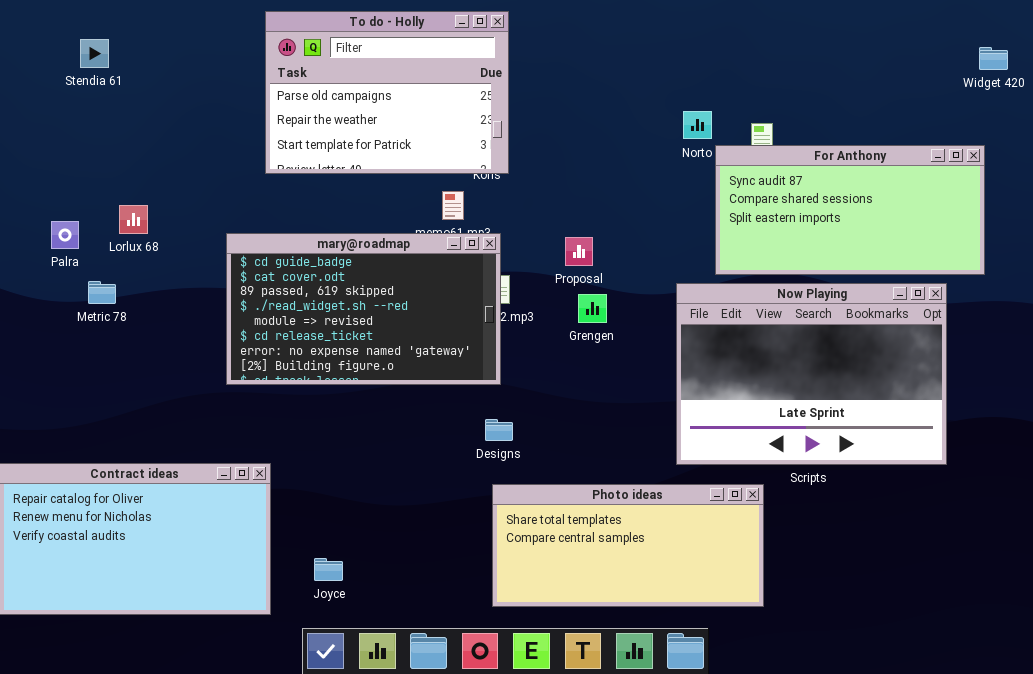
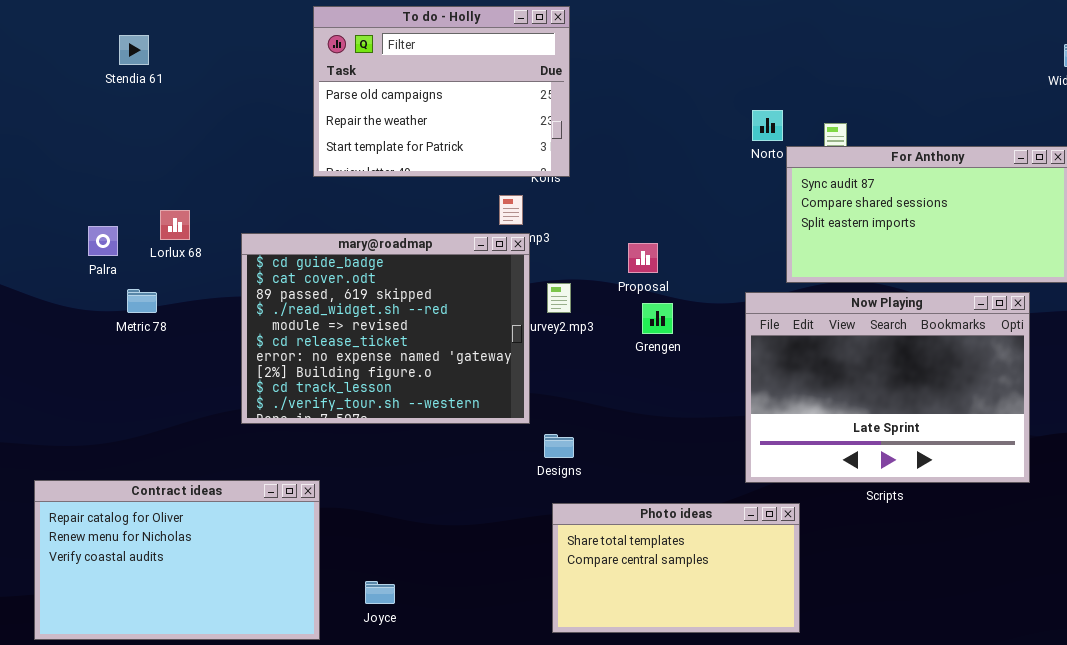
mary@roadmap: [226,233,501,385] -> [241,233,530,424], moved, resized
Photo ideas: [492,484,764,607] -> [552,503,800,633], resized

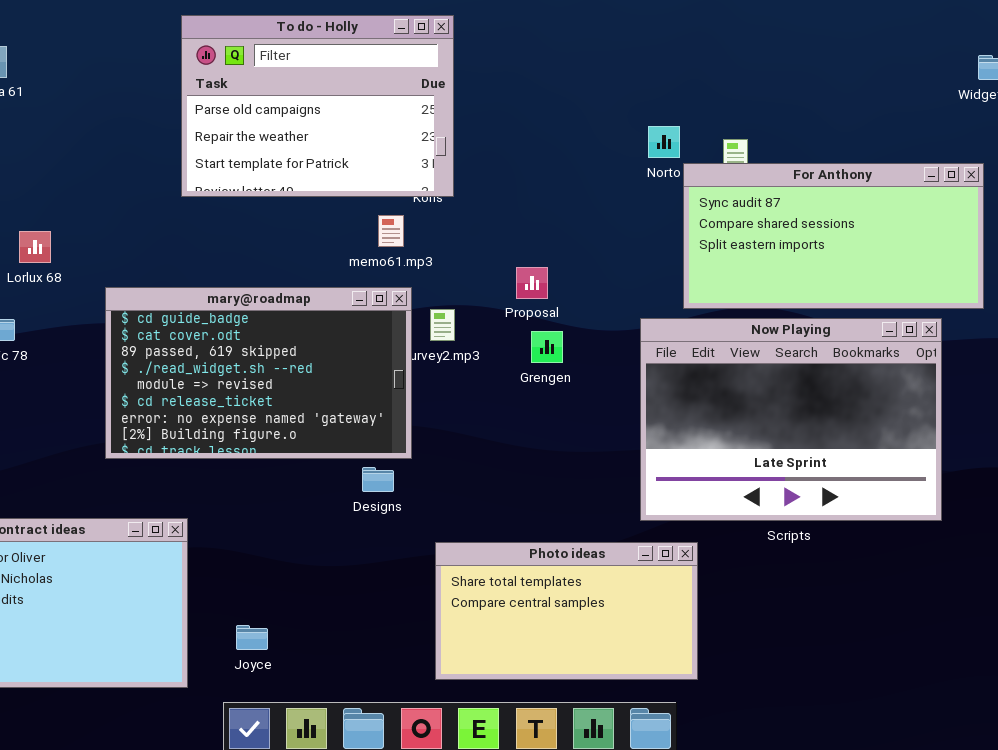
mary@roadmap: [241,233,530,424] -> [105,287,412,459], resized
Designs: [544,434,574,458] -> [362,467,394,492], moved

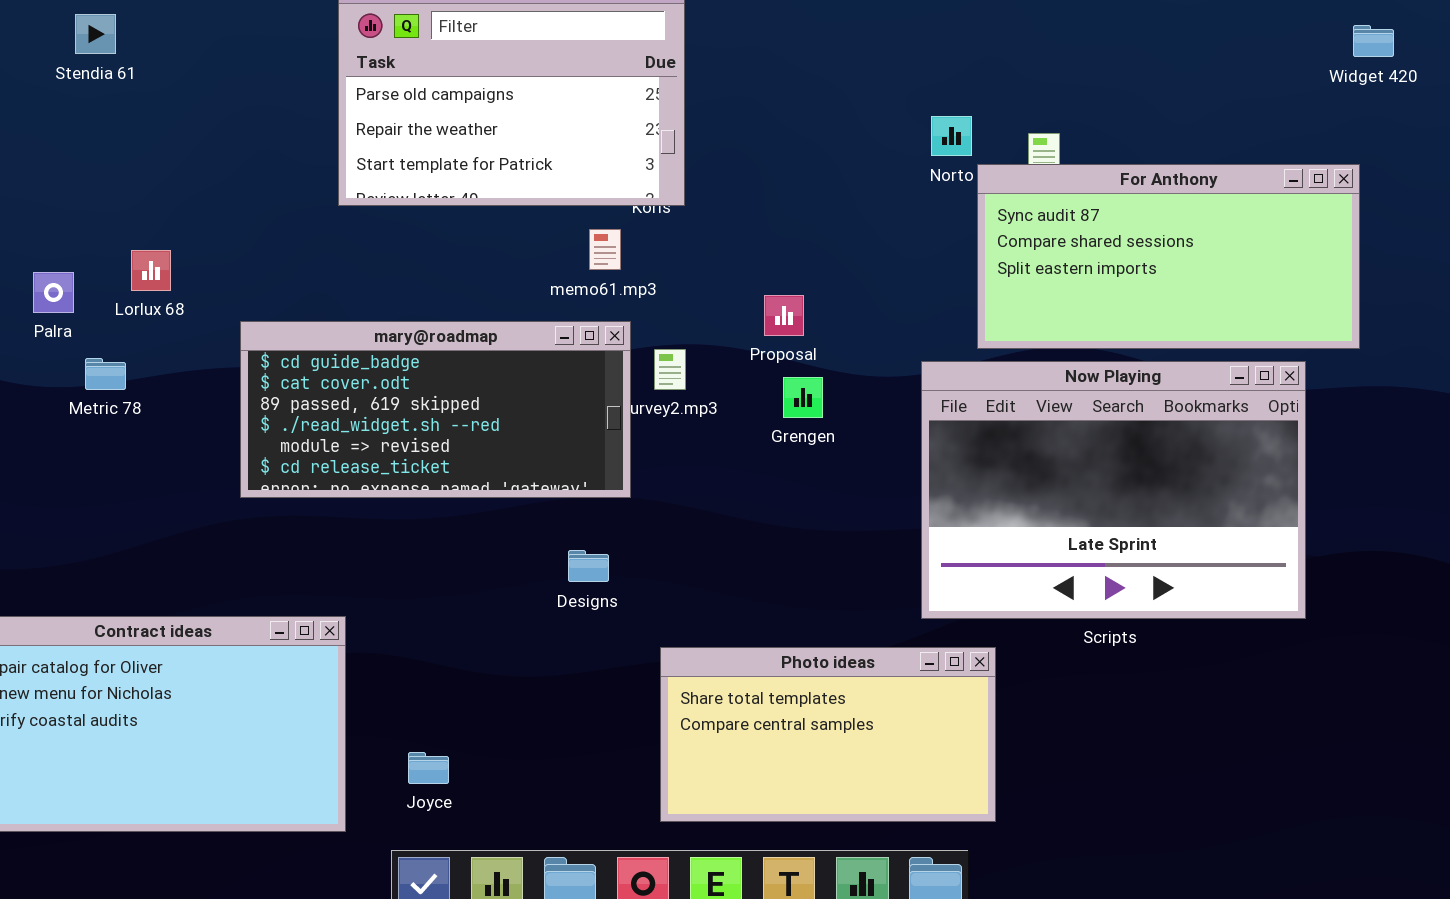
mary@roadmap: [105,287,412,459] -> [240,321,631,498], resized

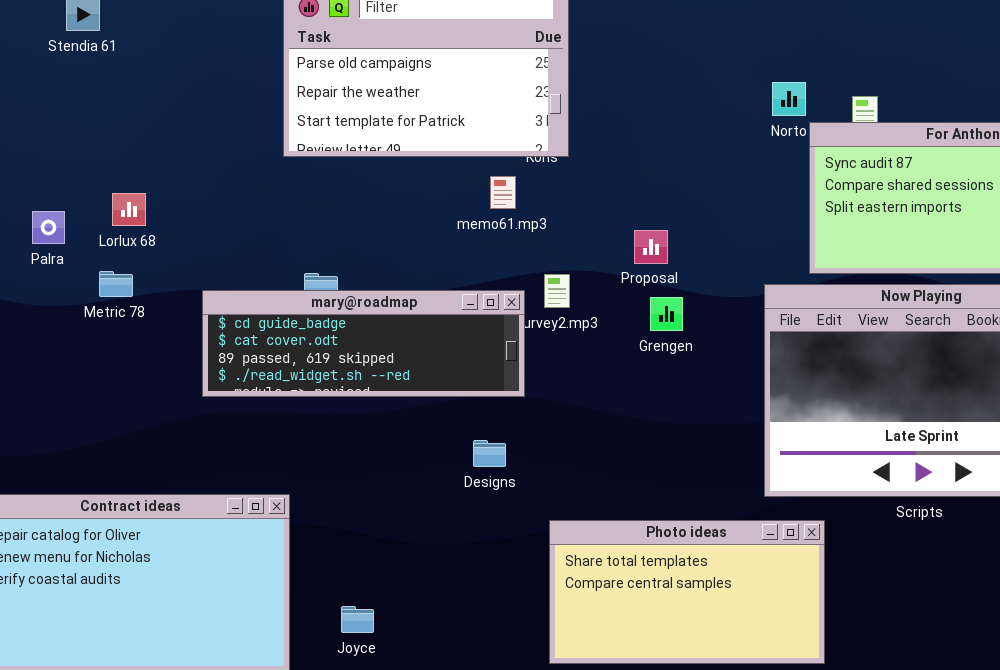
mary@roadmap: [240,321,631,498] -> [202,290,525,397], resized
Metric 78: [85,358,126,390] -> [99,271,133,297], moved

